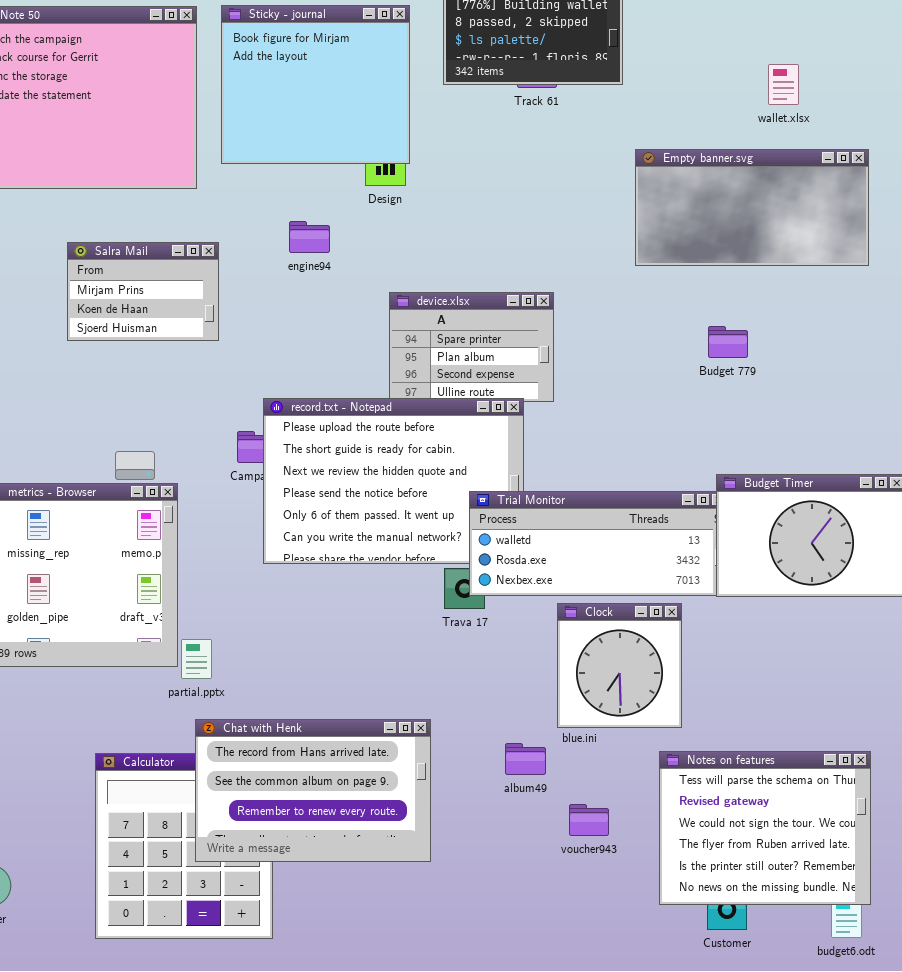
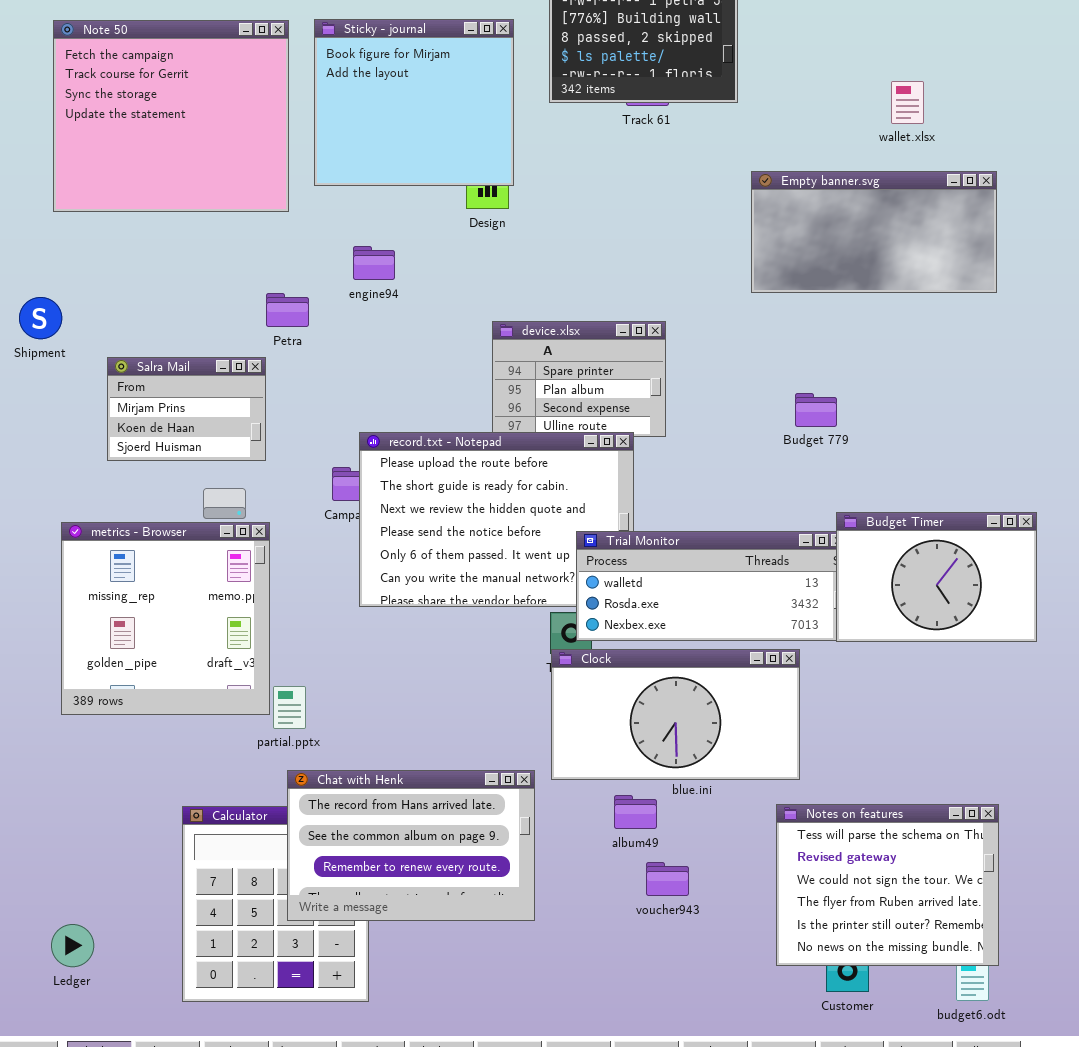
engine94: [289,221,330,253] -> [353,246,395,280], moved
Salra Mail: [67,242,219,341] -> [107,357,266,461], moved
Budget 779: [708,326,748,358] -> [795,393,837,427], moved
Clock: [557,603,682,728] -> [551,649,800,780], resized
voucher943: [569,804,609,836] -> [646,862,689,896], moved

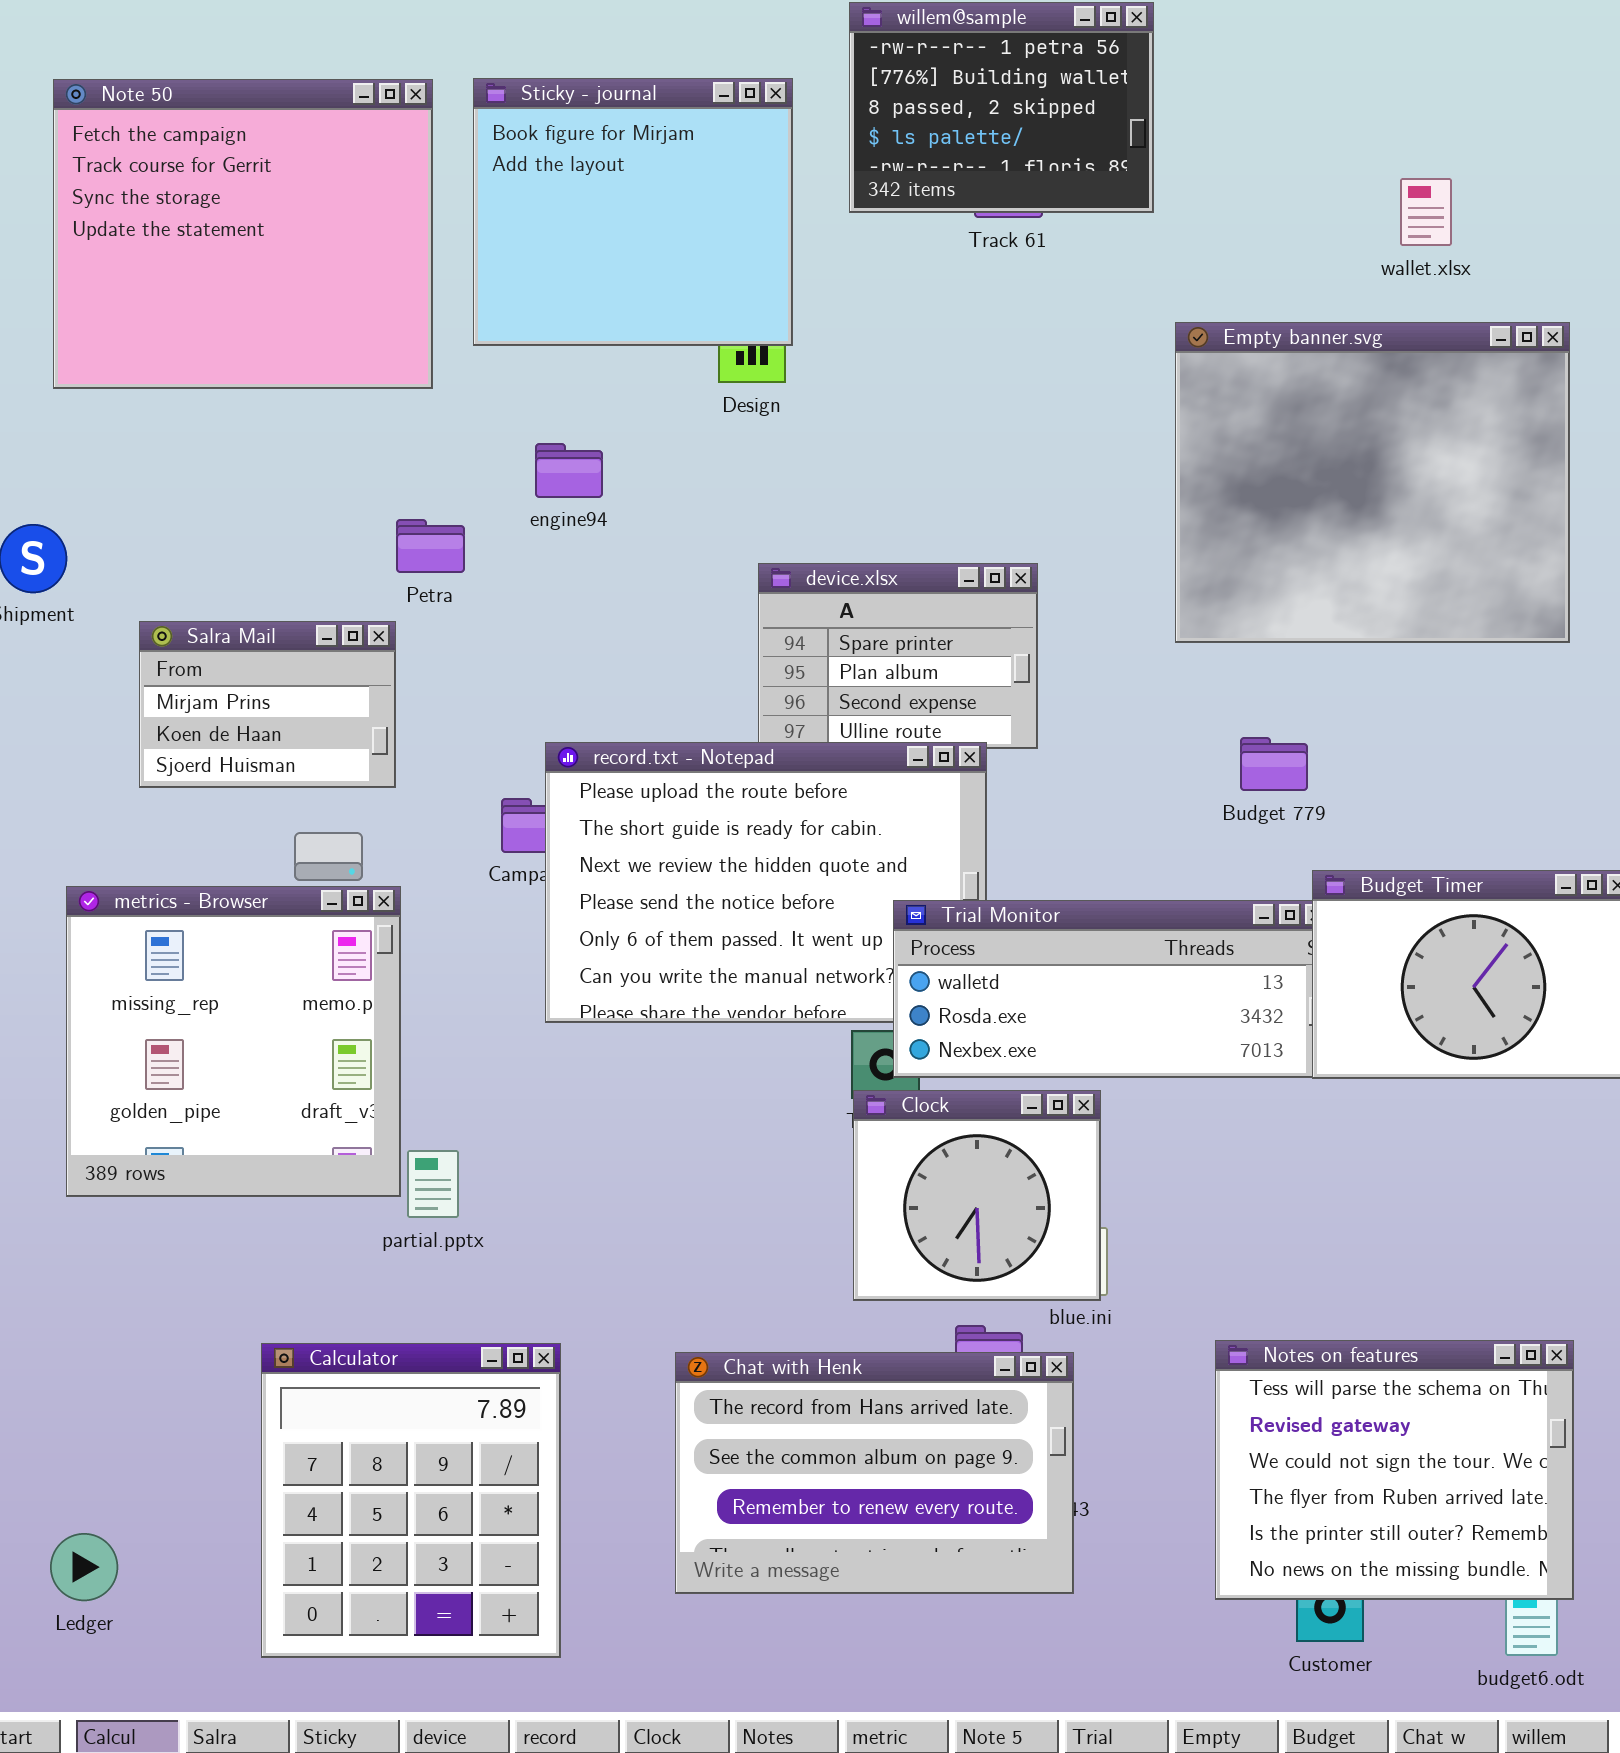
Empty banner.svg: [751,171,997,293] -> [1175,322,1570,643], resized
Budget 779: [795,393,837,427] -> [1240,737,1308,791], moved
Clock: [551,649,800,780] -> [853,1090,1101,1301], resized
Chat with Henk: [287,770,535,921] -> [675,1352,1074,1594], moved

